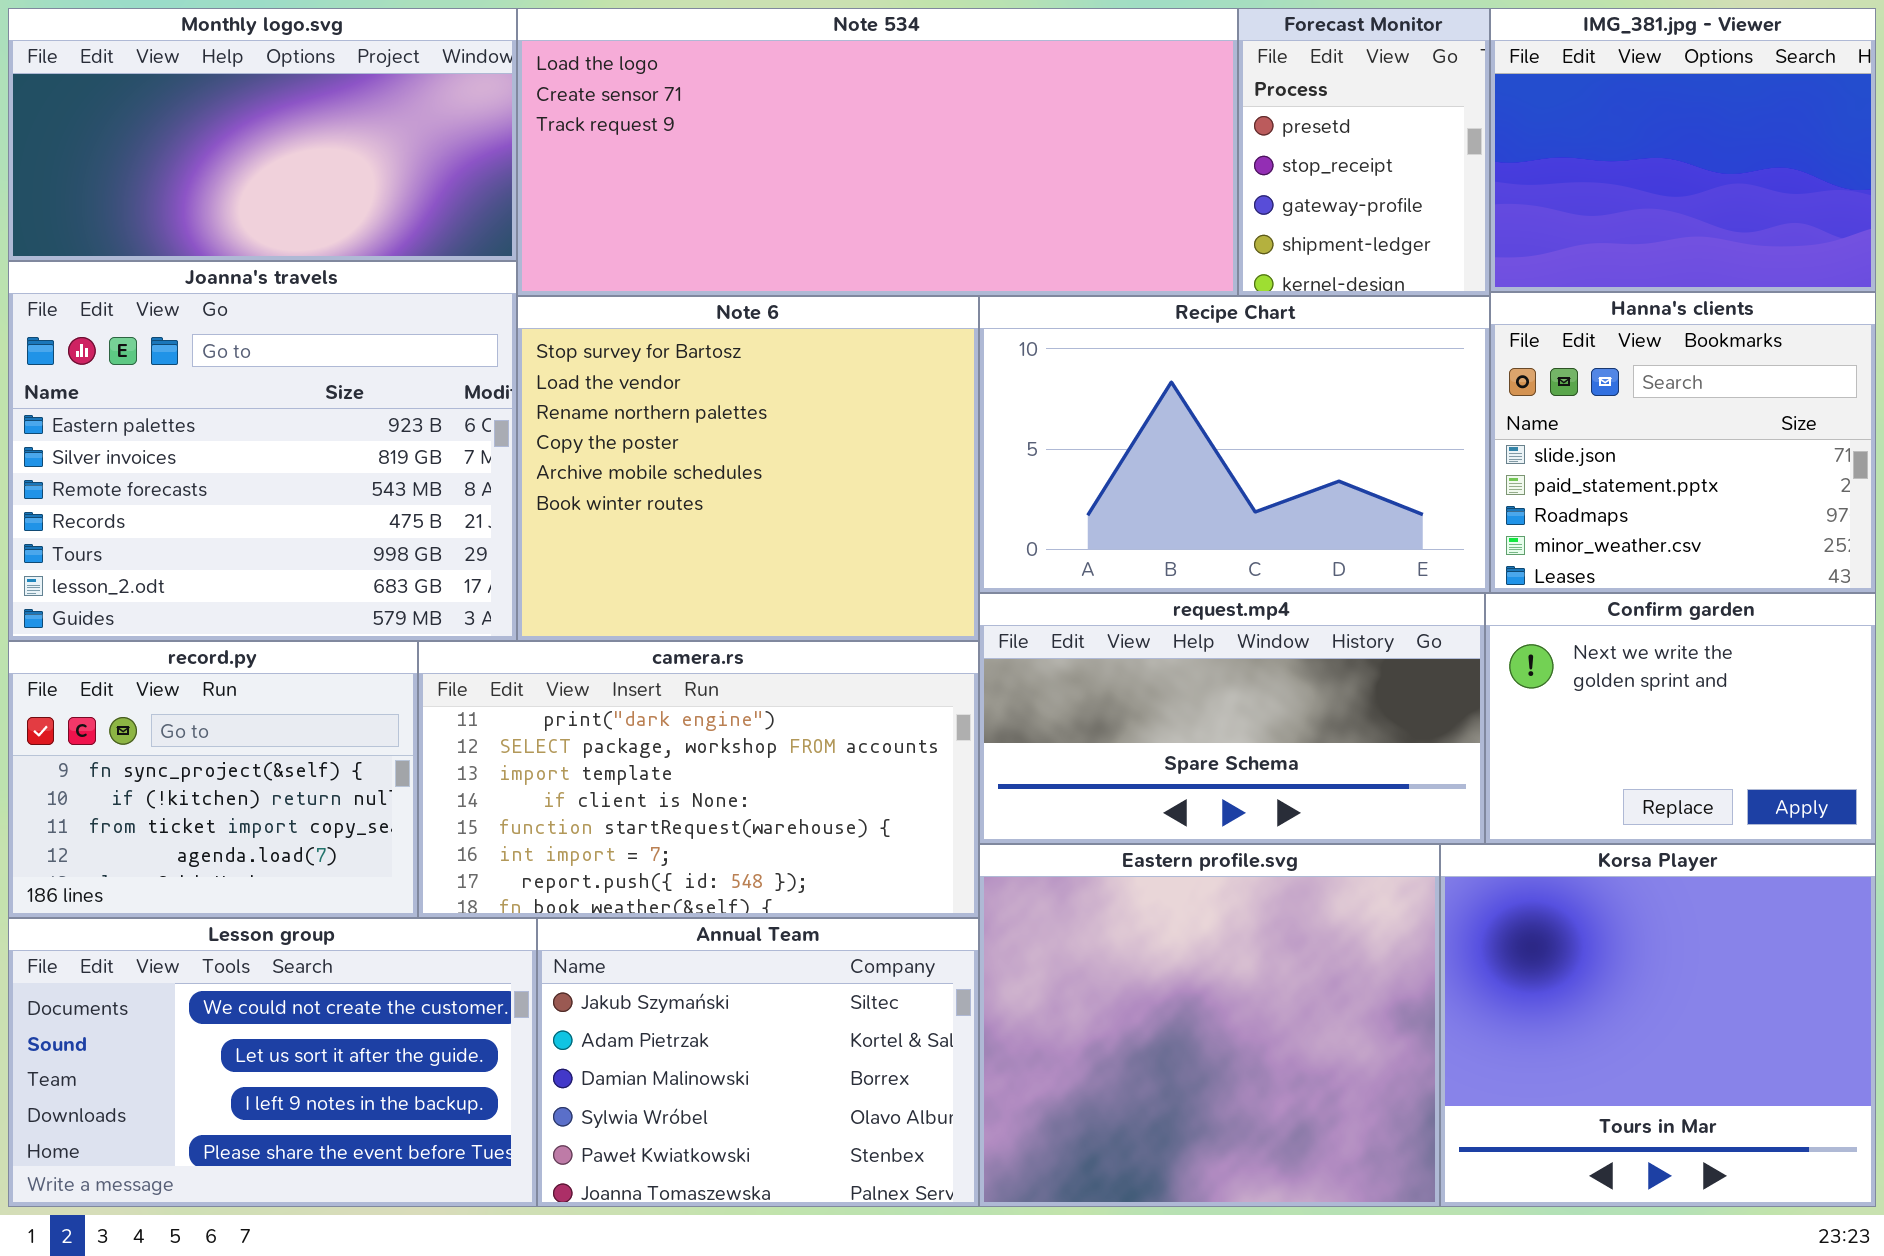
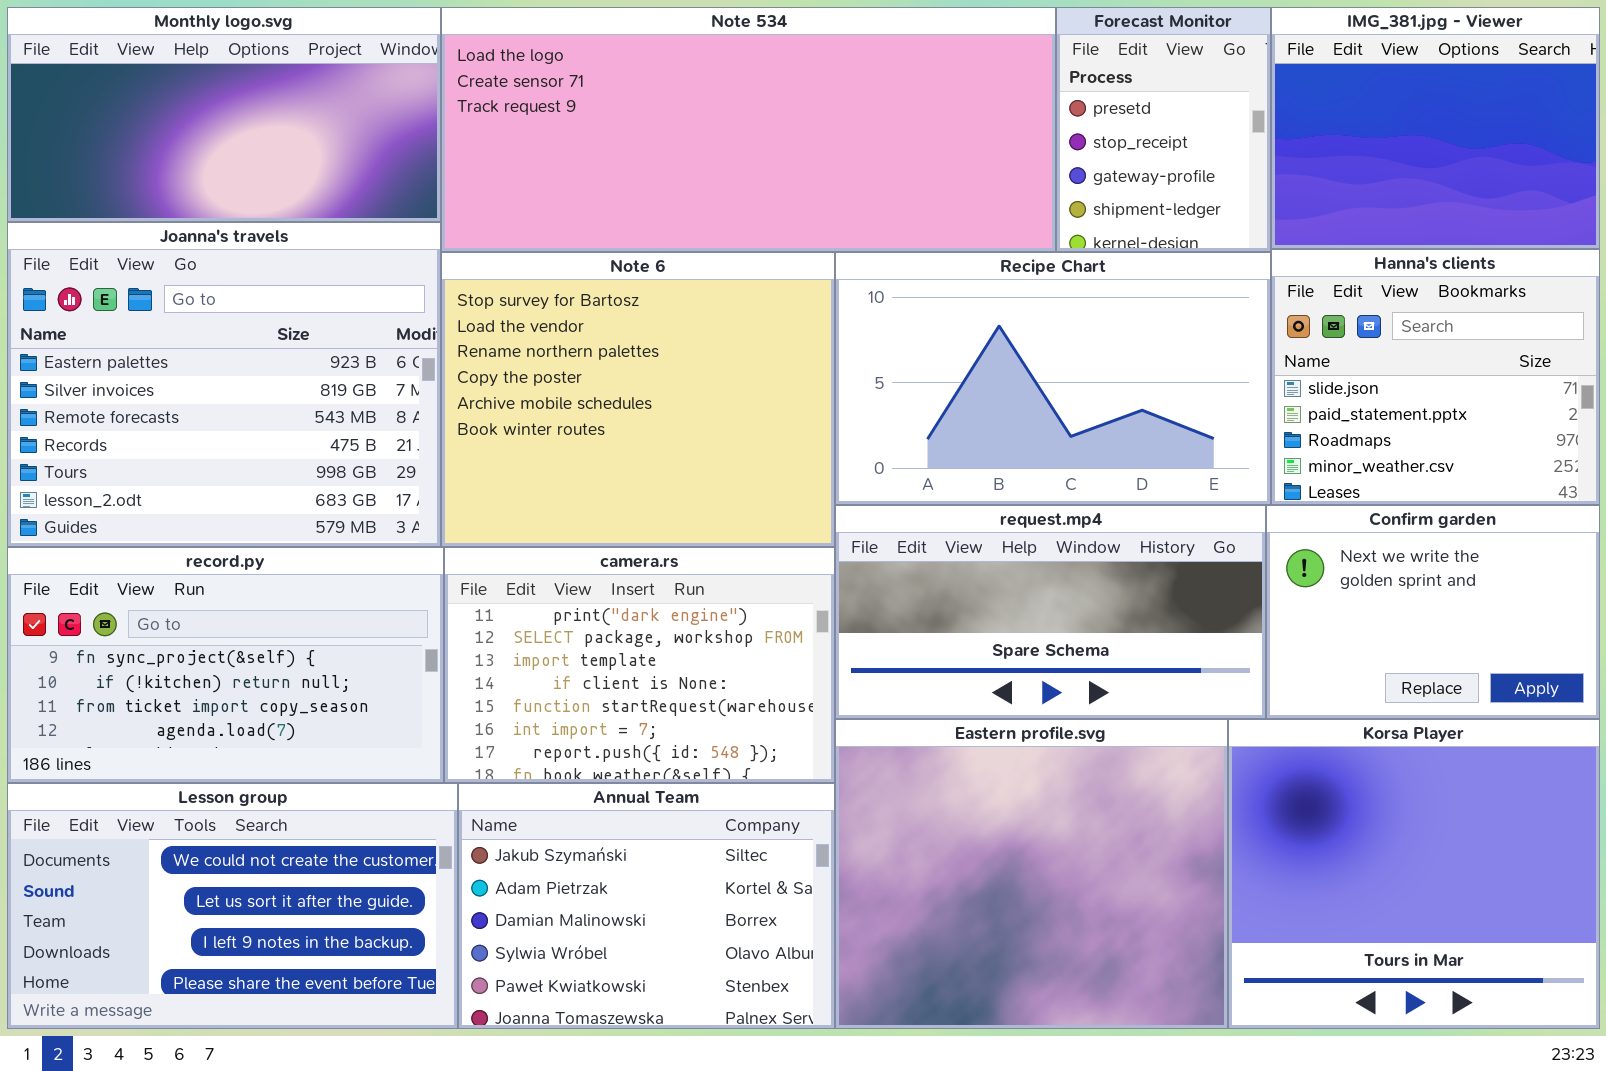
record.py: [8,641,418,918] -> [7,547,444,783], resized
camera.rs: [418,641,979,918] -> [444,547,835,783], resized

